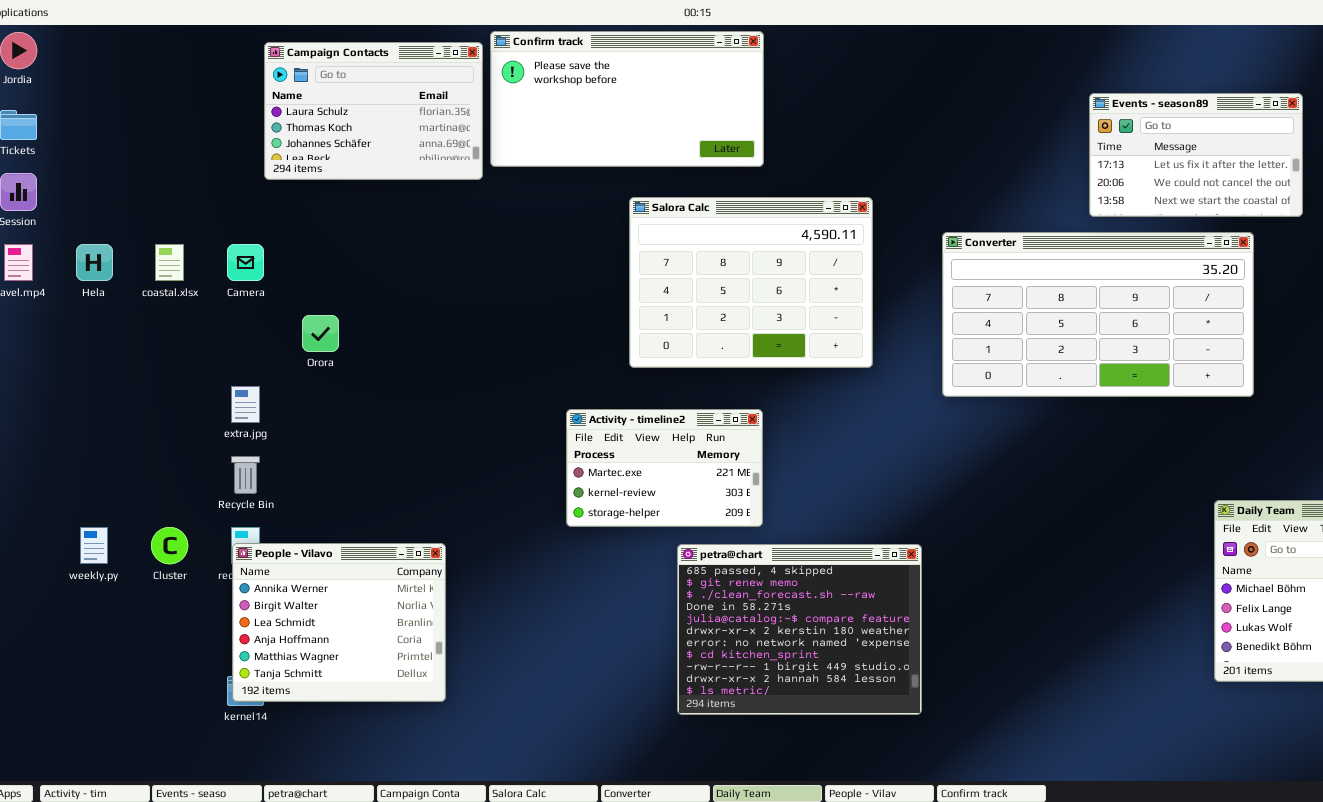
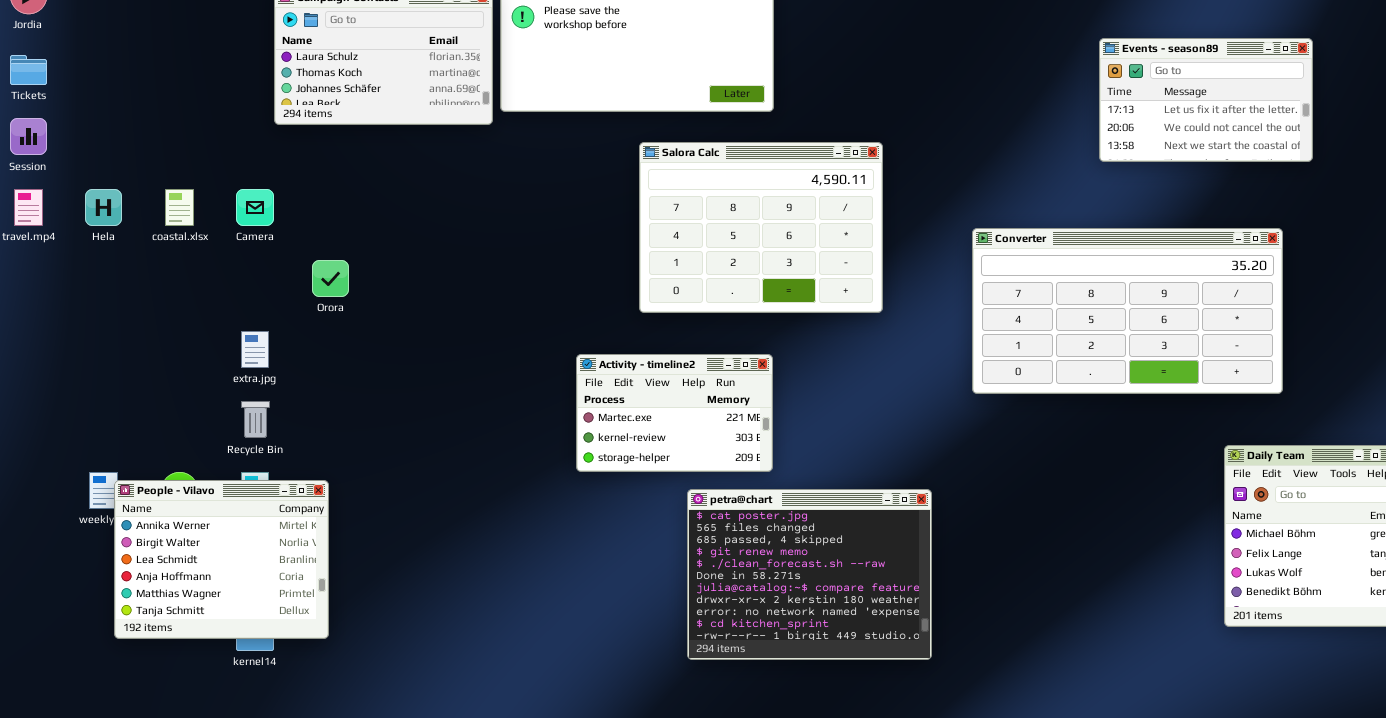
Converter: [942,232,1254,397] -> [972,228,1283,394], moved
People - Vilavo: [232,543,446,702] -> [114,480,329,639], moved
petra@chart: [677,544,922,715] -> [687,489,932,660], scrolled up 2 rows

